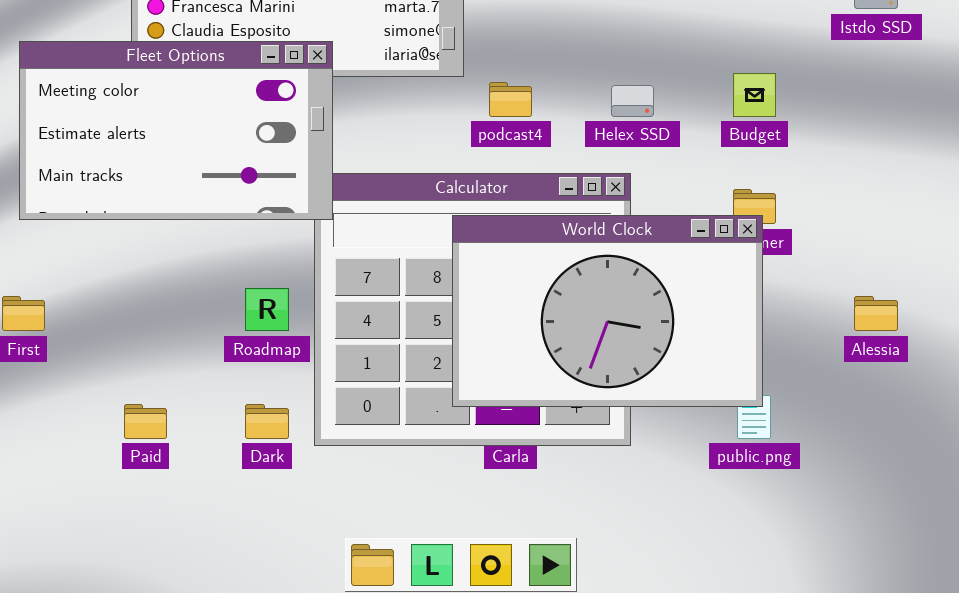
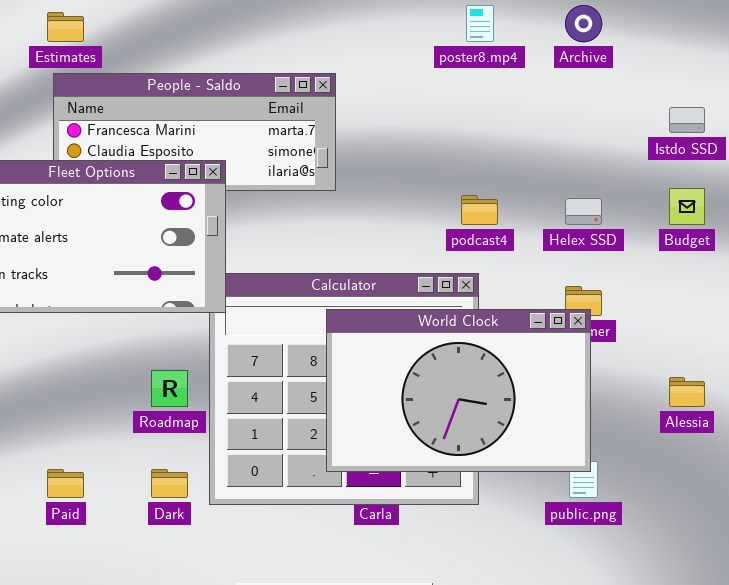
Budget: [733,73,776,117] -> [669,188,705,225], moved
podcast4: [489,82,532,117] -> [461,195,498,225], moved
Helex SSD: [611,85,654,117] -> [565,198,602,225], moved

